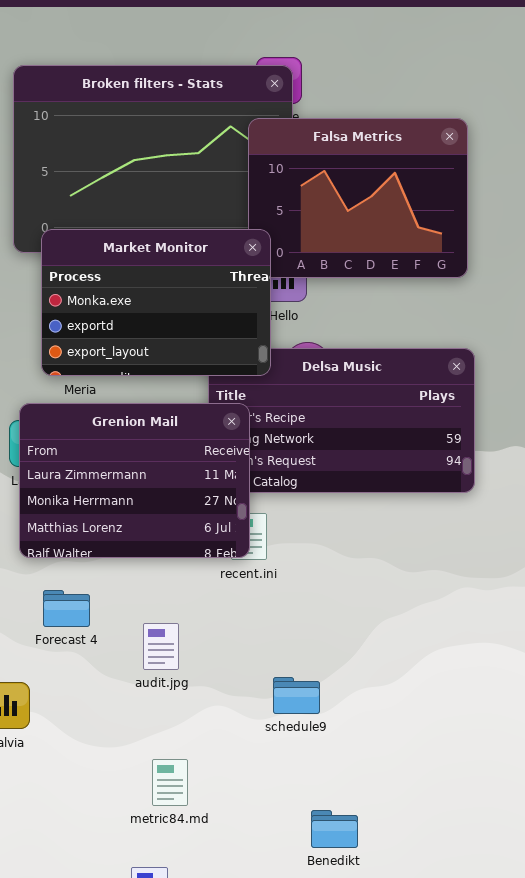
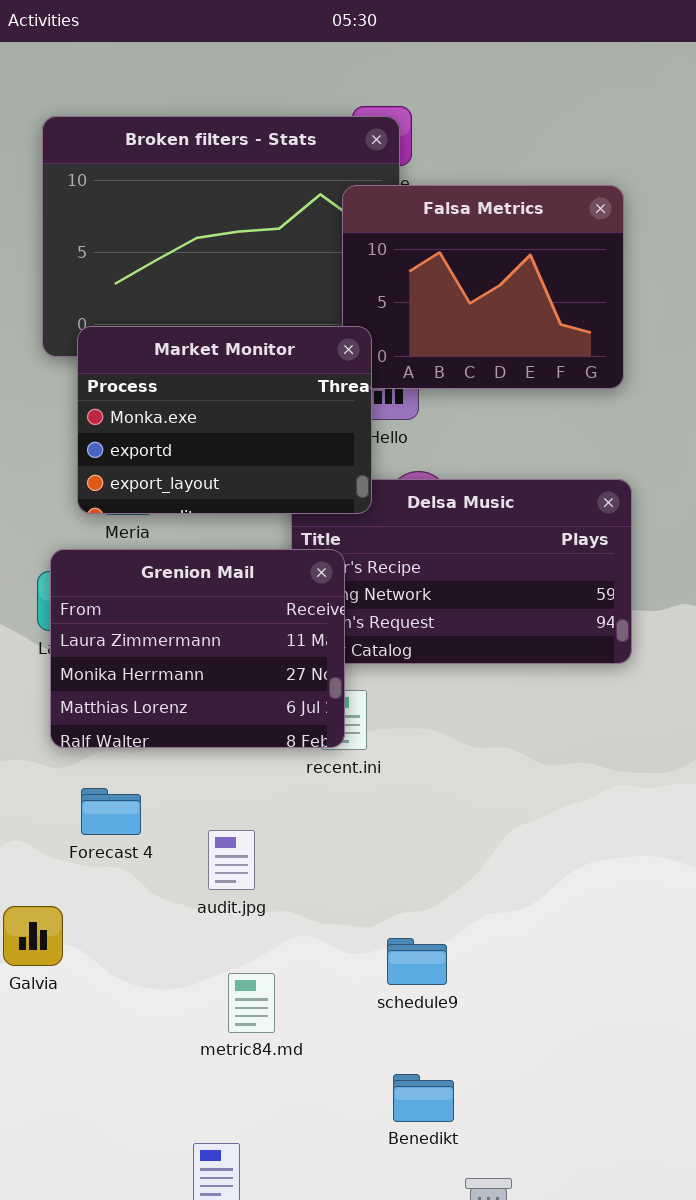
schedule9: [273,677,320,714] -> [387,938,447,985], moved
metric84.md: [152,759,188,806] -> [228,973,275,1033], moved
Benedikt: [311,810,358,848] -> [393,1074,454,1122], moved

